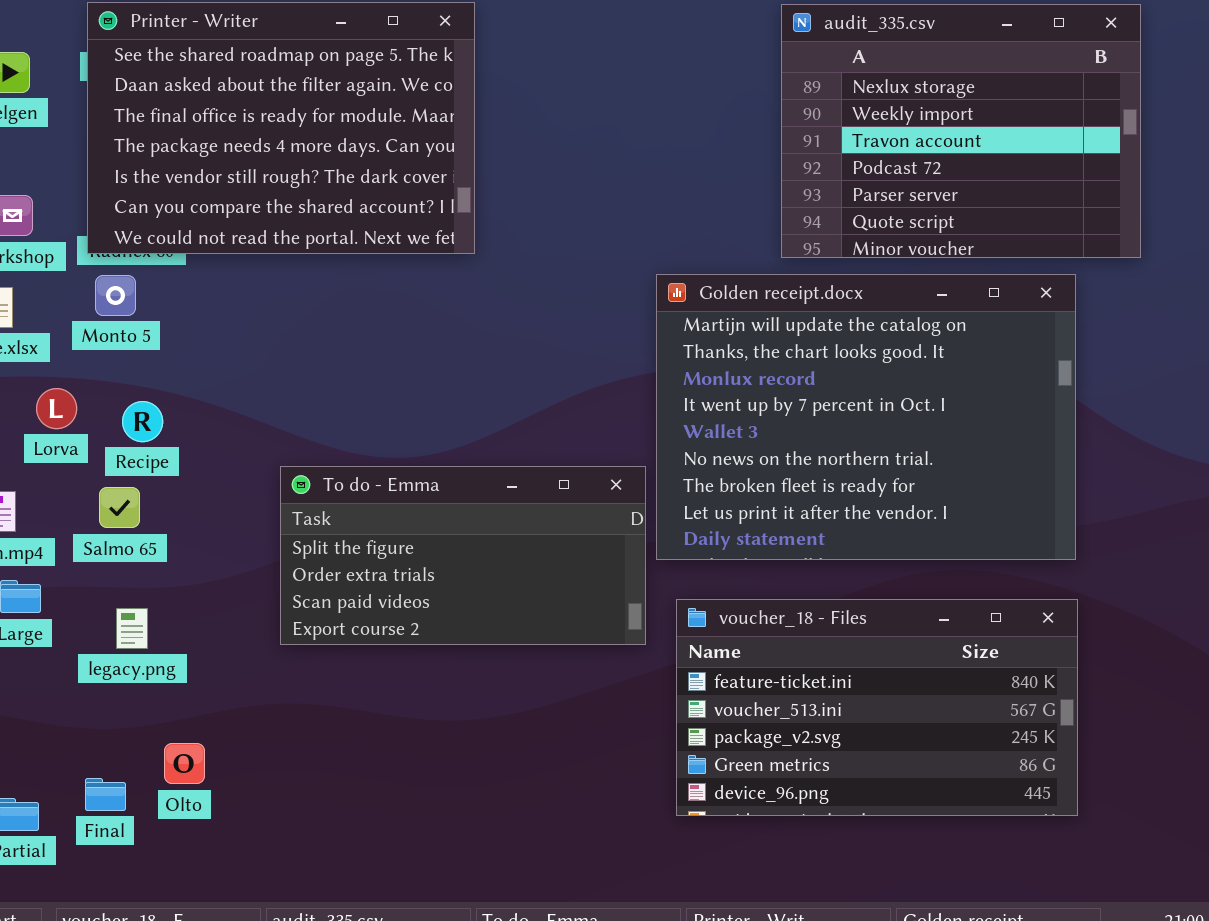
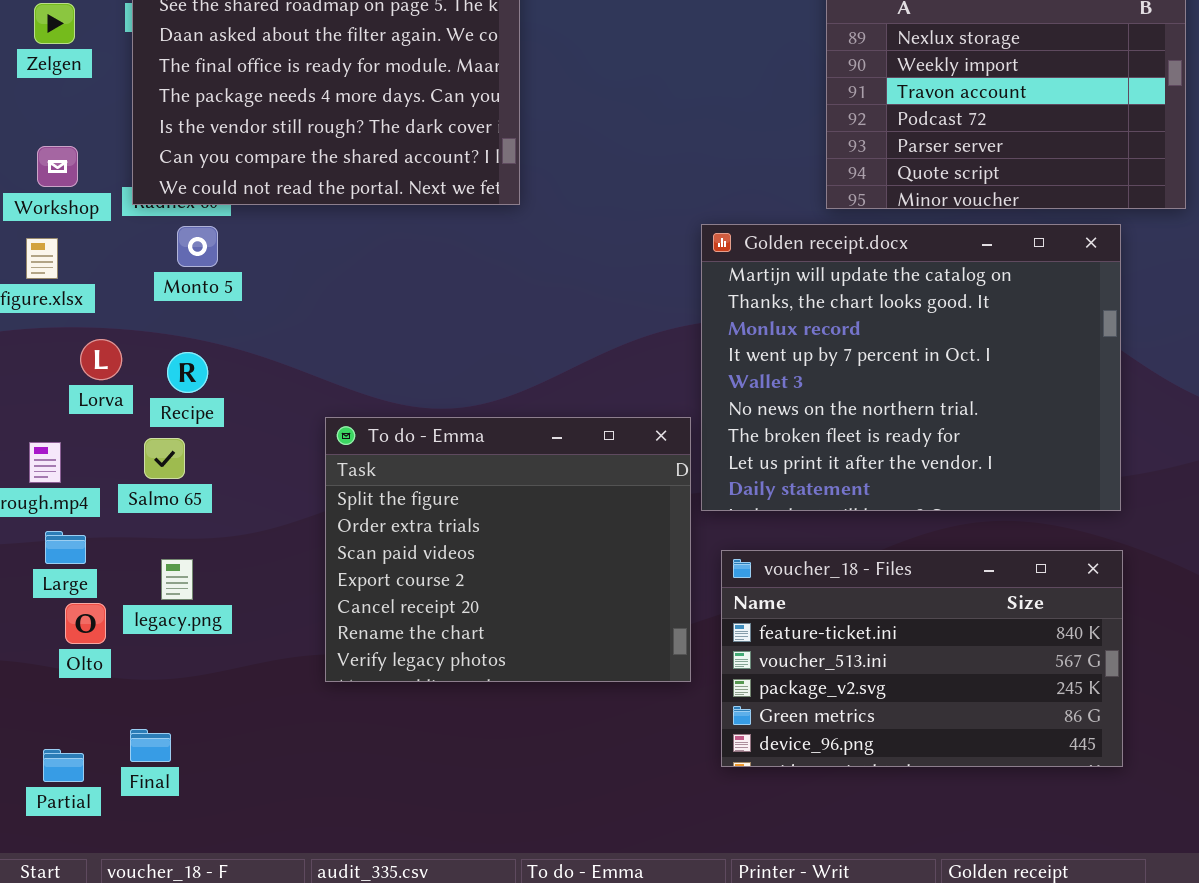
Monto 5: [95,275,136,316] -> [177,226,218,267], moved
To do - Emma: [280,466,646,645] -> [325,417,691,682], resized
Olto: [164,743,205,784] -> [65,603,106,644], moved

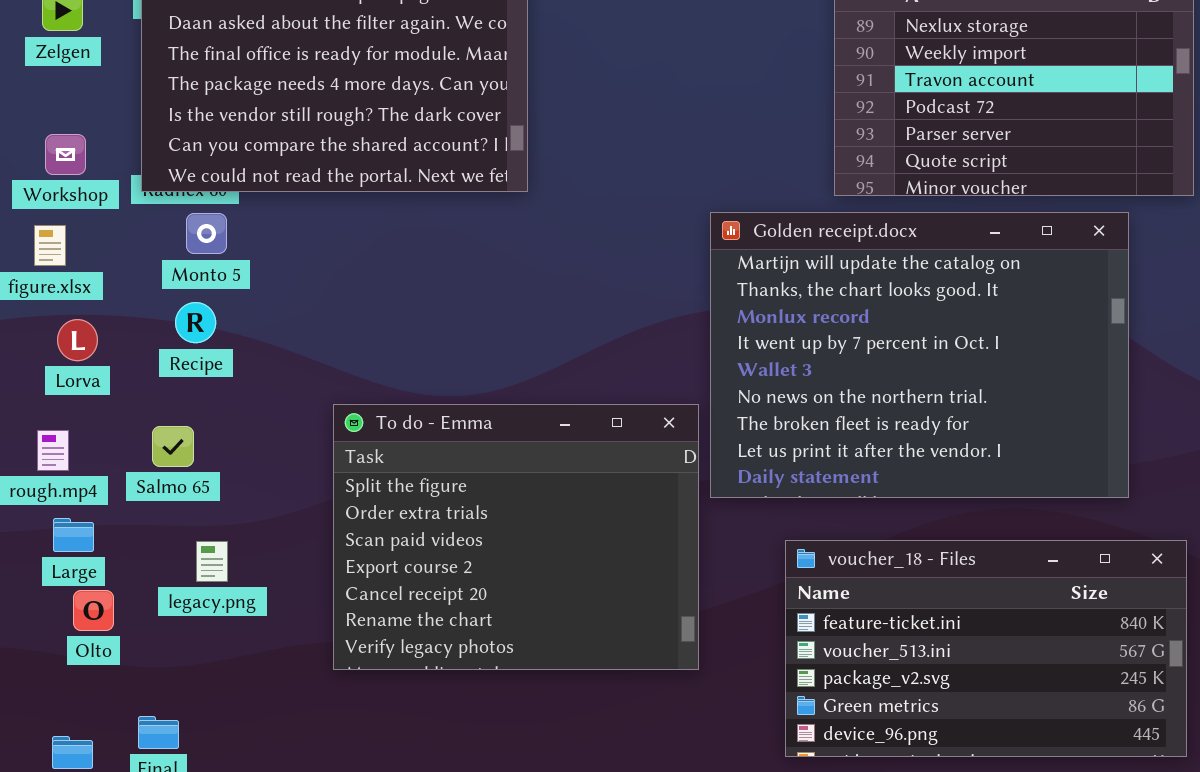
Lorva: [80,339,122,380] -> [57,319,98,361], moved
Recipe: [167,352,208,393] -> [175,302,216,343], moved
voucher_18 - Files: [721,550,1123,767] -> [785,540,1187,757], moved
legacy.png: [161,559,193,600] -> [196,541,228,582], moved

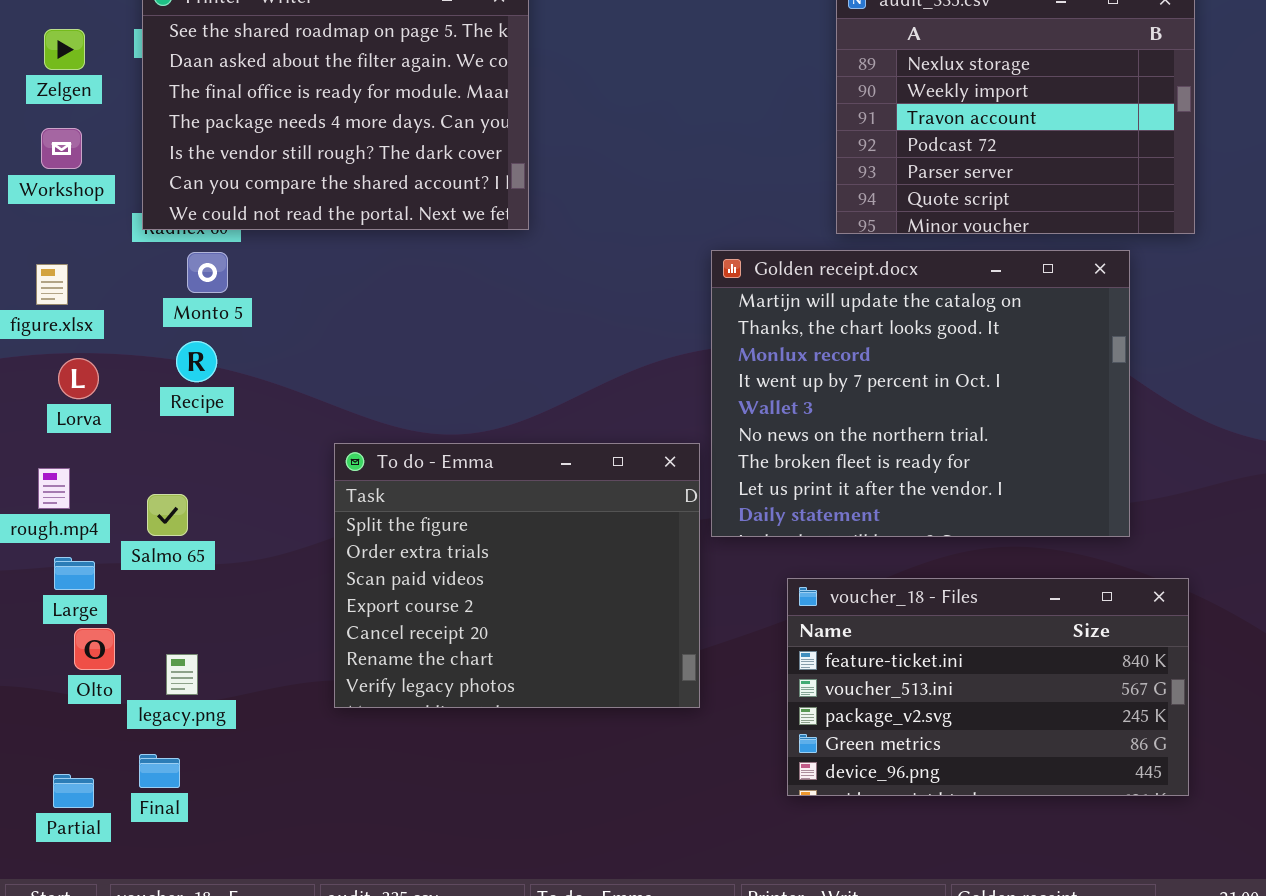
Workshop: [45,134,86,175] -> [41,128,82,169], moved
Salmo 65: [152,426,194,467] -> [147,494,188,536], moved
legacy.png: [196,541,228,582] -> [166,654,198,695], moved

